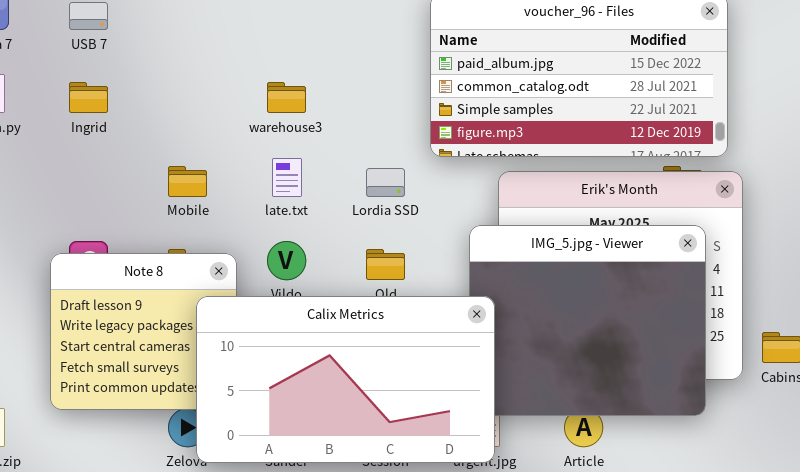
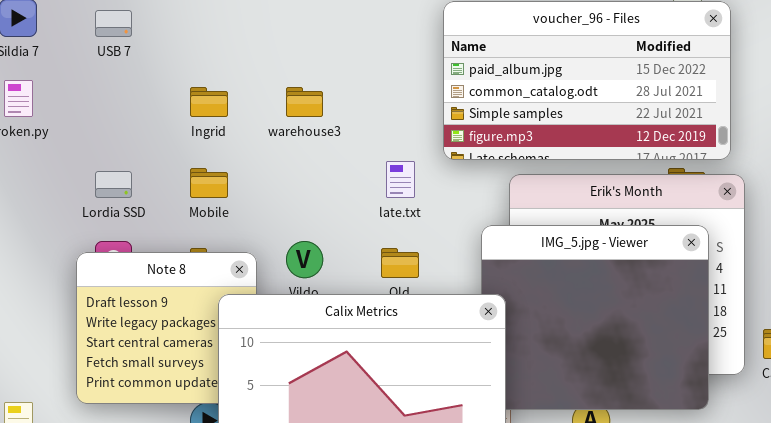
Ingrid: [69,82,108,113] -> [190,87,228,117], moved
late.txt: [272,158,302,197] -> [386,161,415,198], moved
Lordia SSD: [366,168,405,197] -> [95,171,132,198], moved

